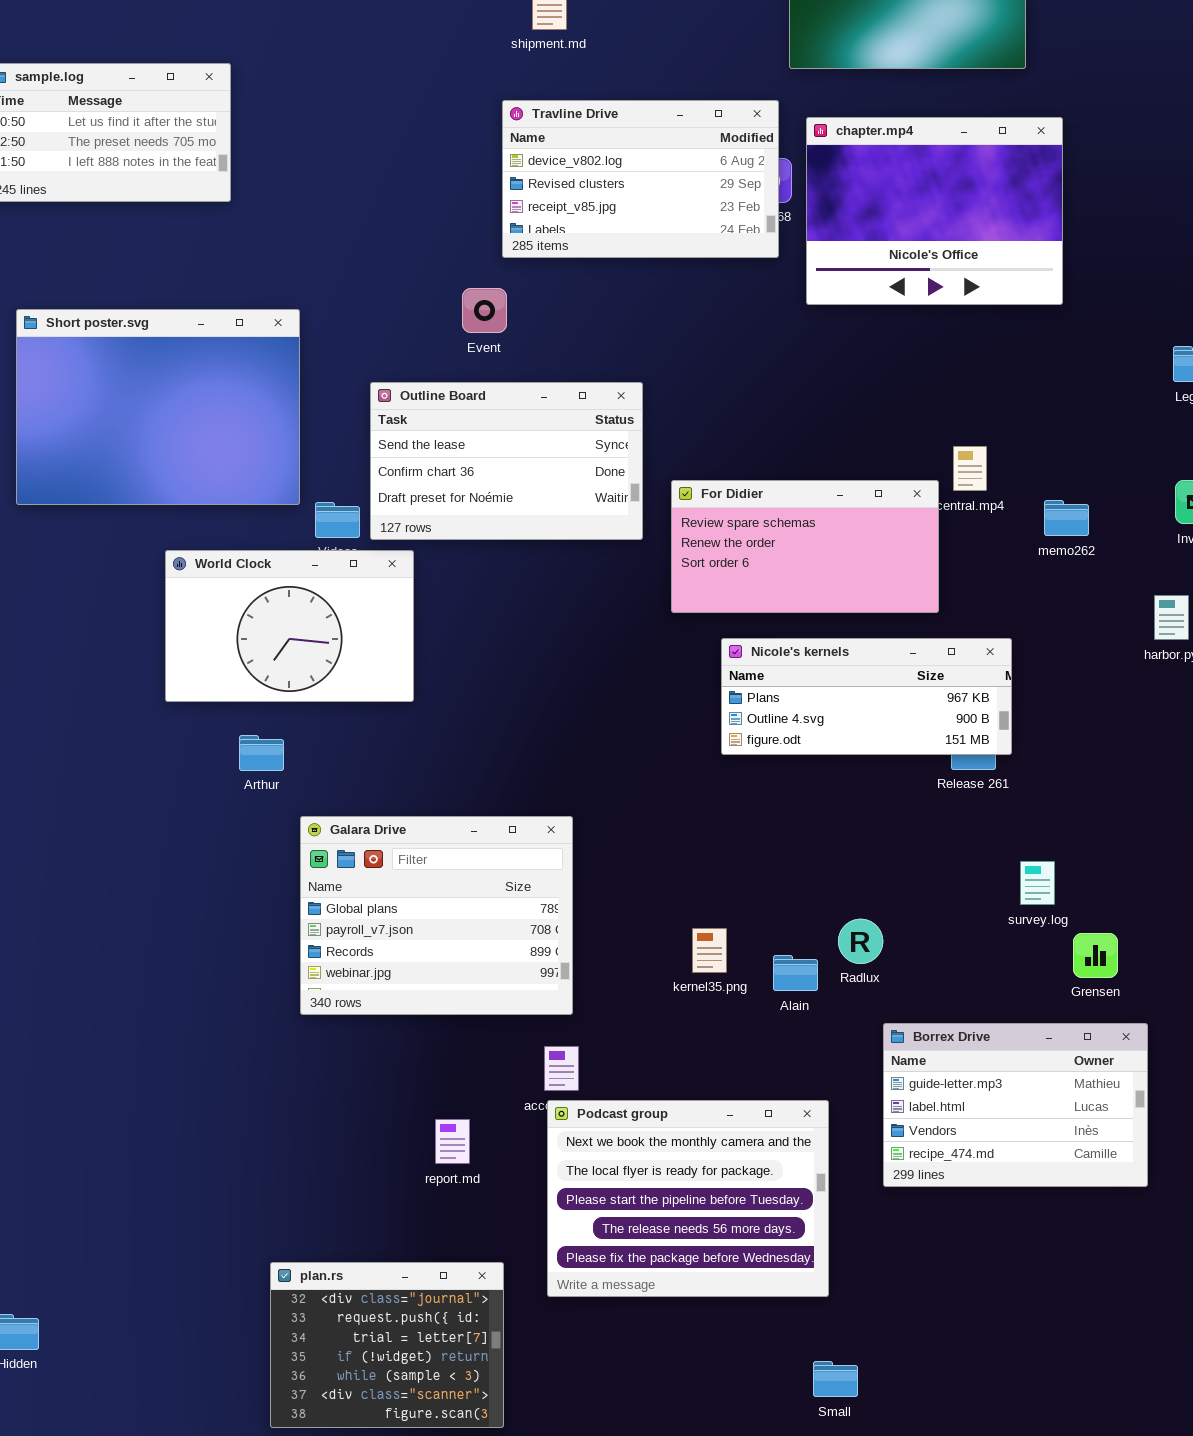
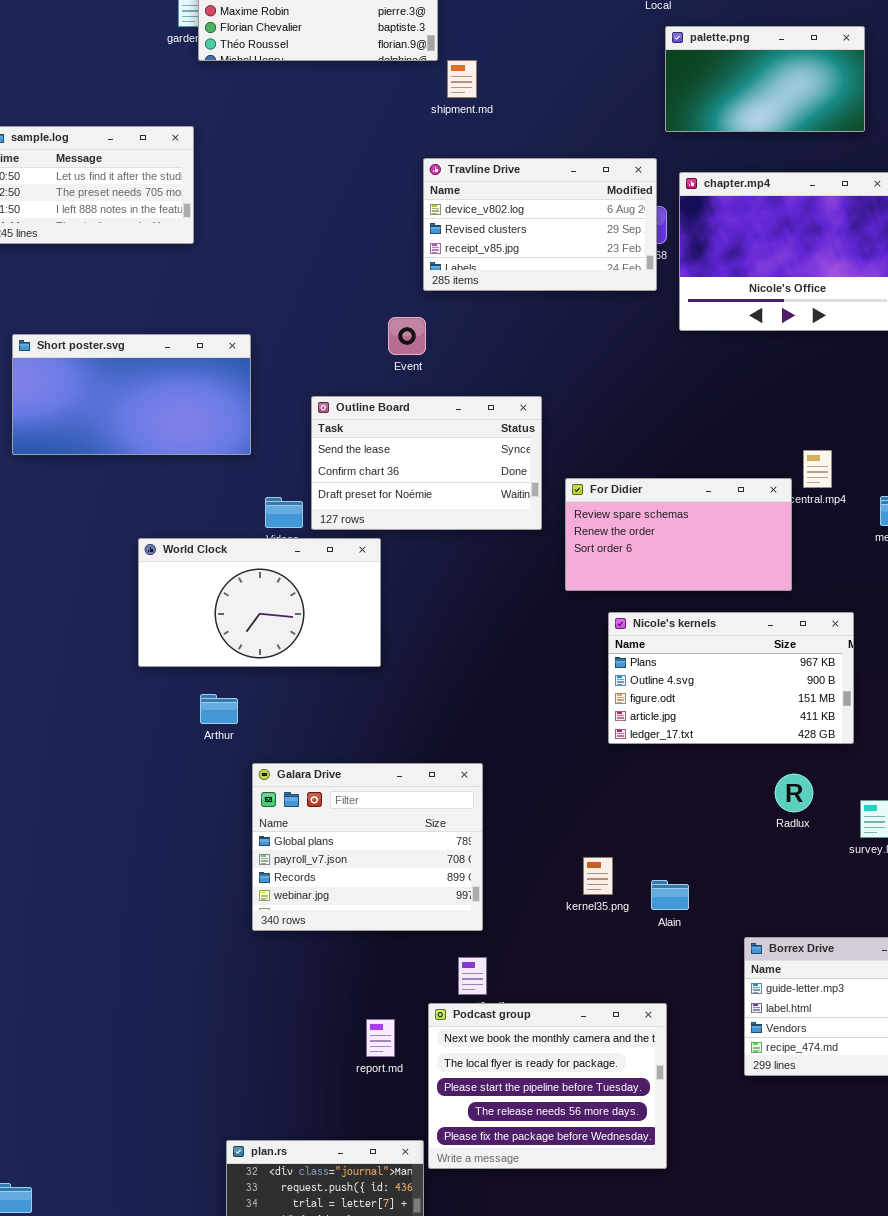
Short poster.svg: [16,309,300,505] -> [12,334,251,455], resized
World Clock: [165,550,414,702] -> [138,538,381,667], resized
Nicole's kernels: [721,638,1012,755] -> [608,612,854,744], resized
Radlux: [838,919,883,964] -> [775,774,813,812], moved
Podcast group: [547,1100,829,1297] -> [428,1003,667,1169], moved

